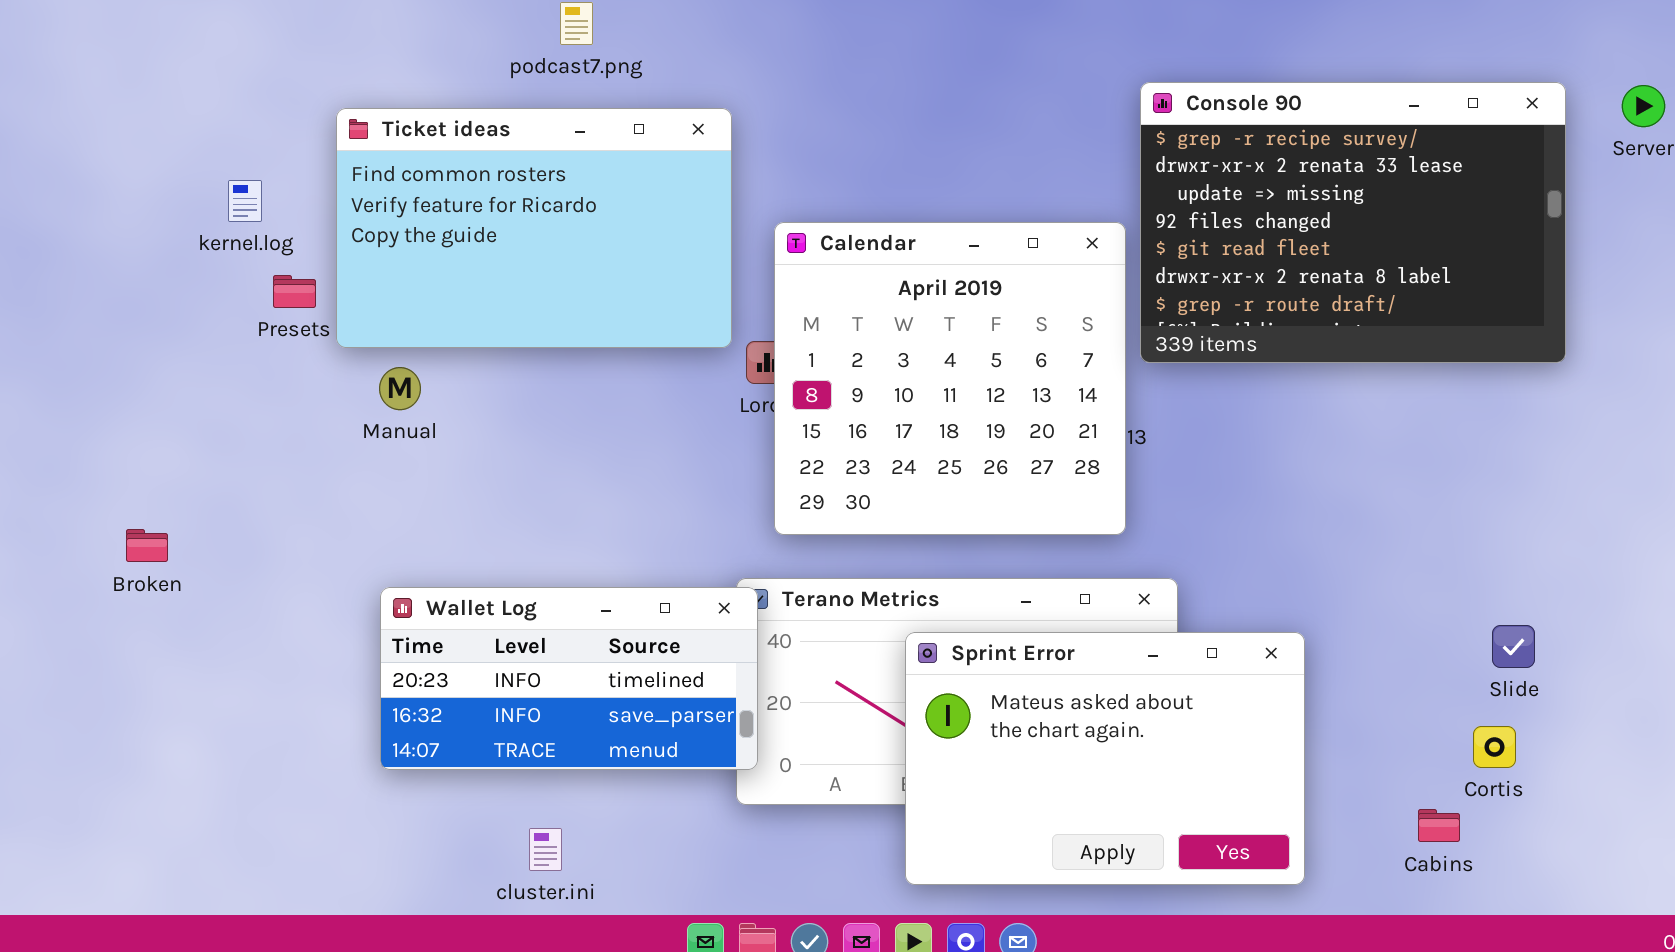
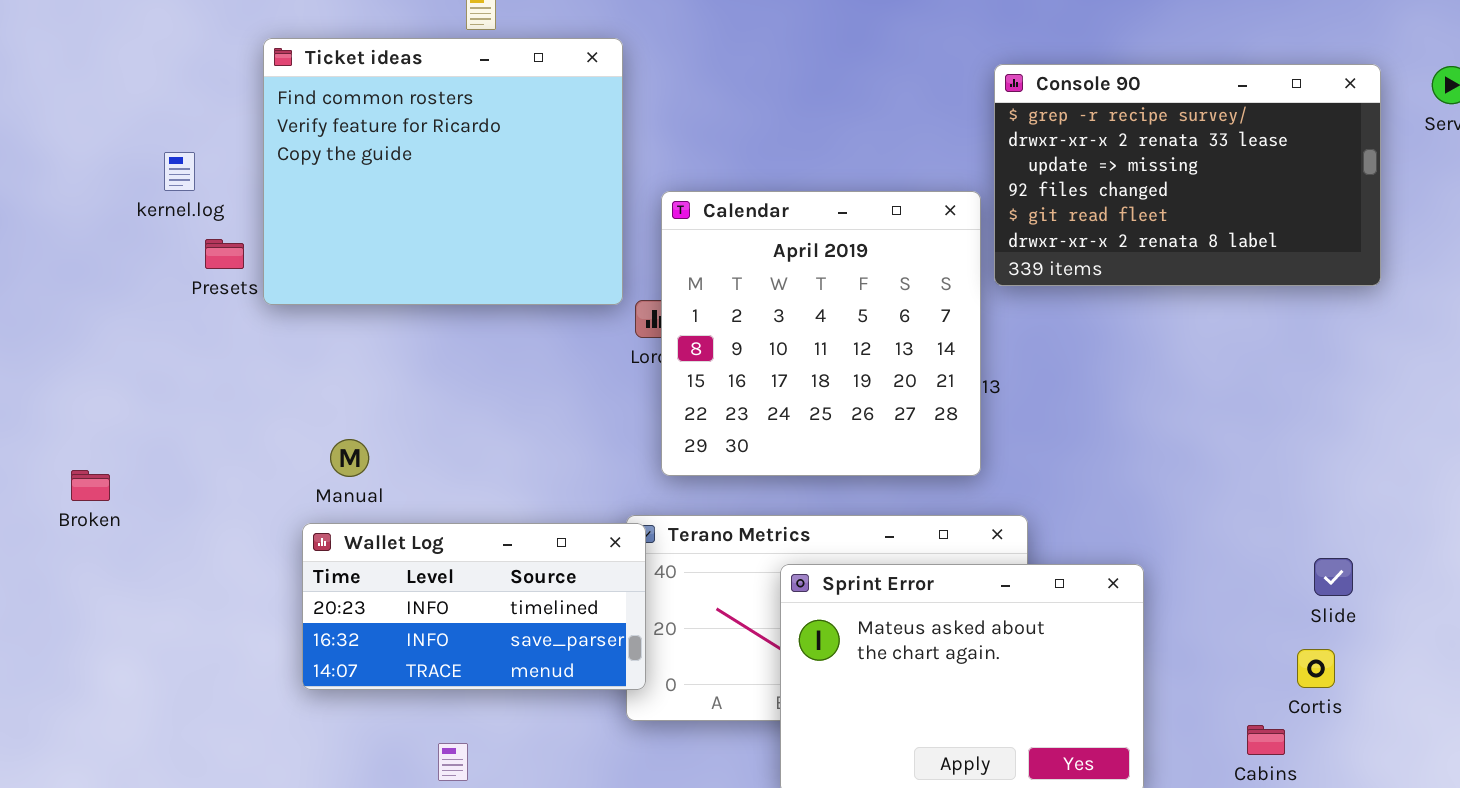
Console 90: [1140,82,1566,363] -> [994,64,1381,286], resized
Ticket ideas: [336,108,732,348] -> [263,38,623,305], resized
Manual: [379,367,421,410] -> [330,439,369,477], moved

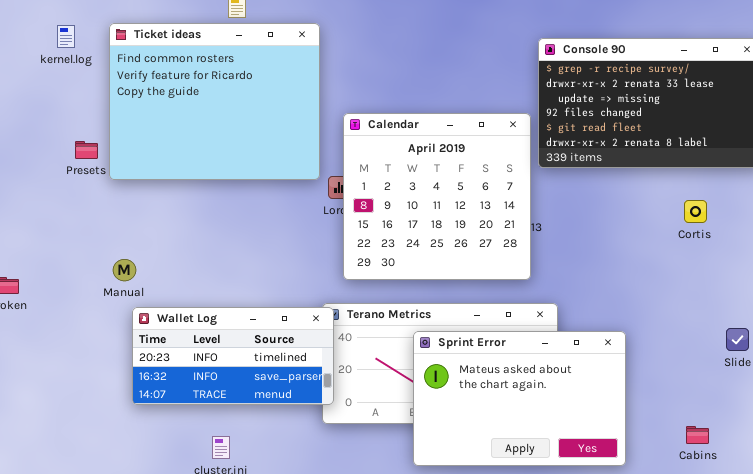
kernel.log: [164,152,195,191] -> [57,25,75,48], moved
Manual: [330,439,369,477] -> [113,259,136,281], moved
Cortis: [1297,649,1335,688] -> [684,200,707,223], moved

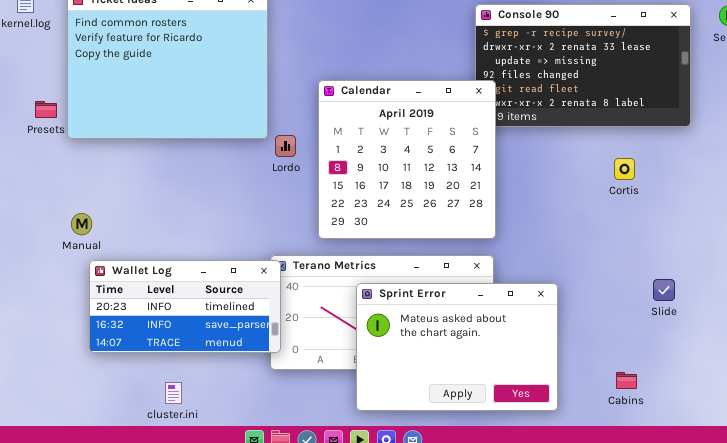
Calendar: [343,113,531,280] -> [318,80,496,239], moved

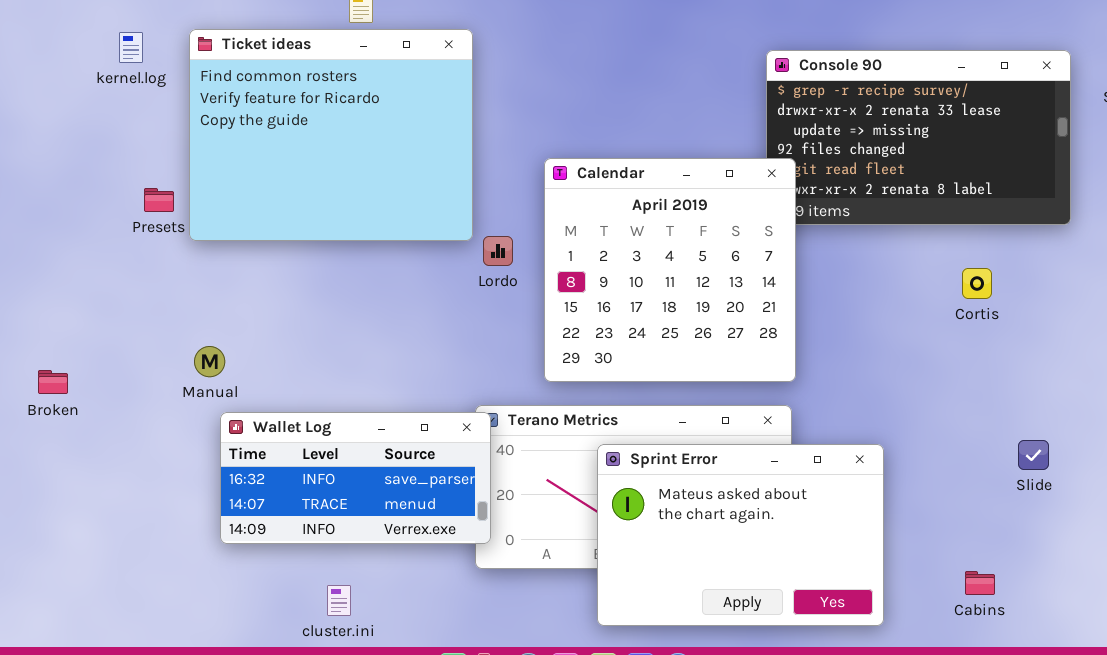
Wallet Log: [89,260,281,353] -> [220,412,491,544], scrolled down 1 row

